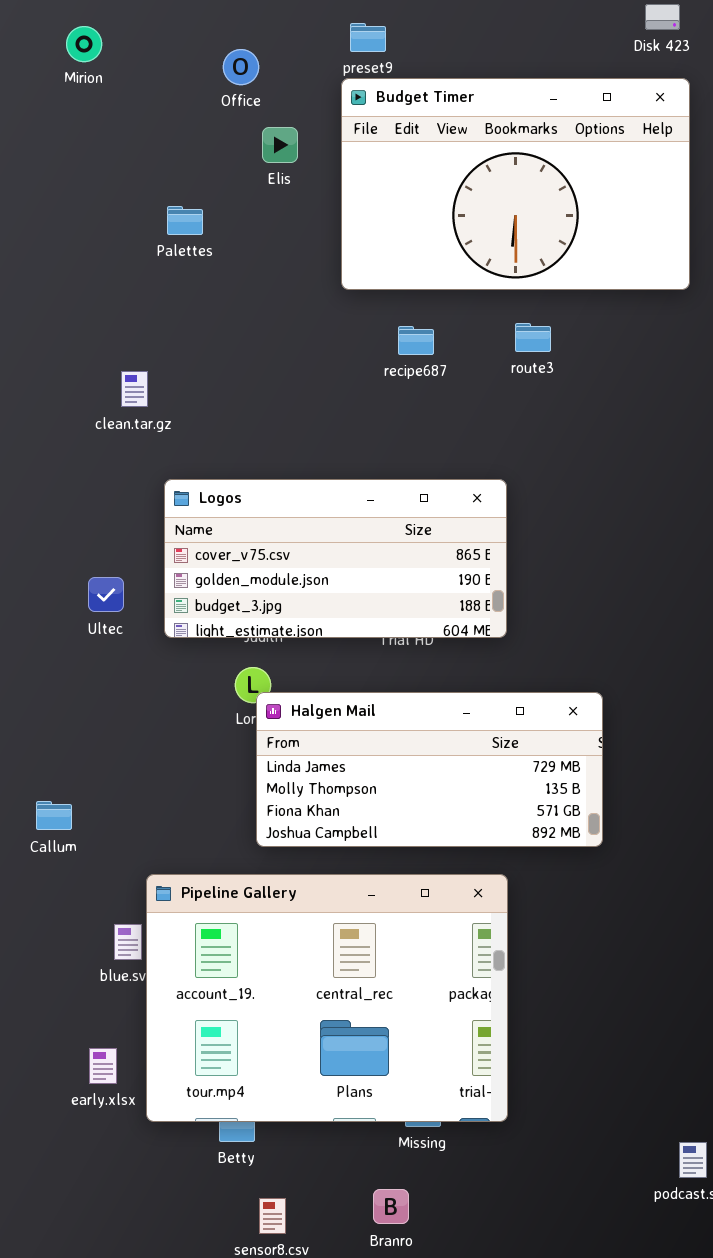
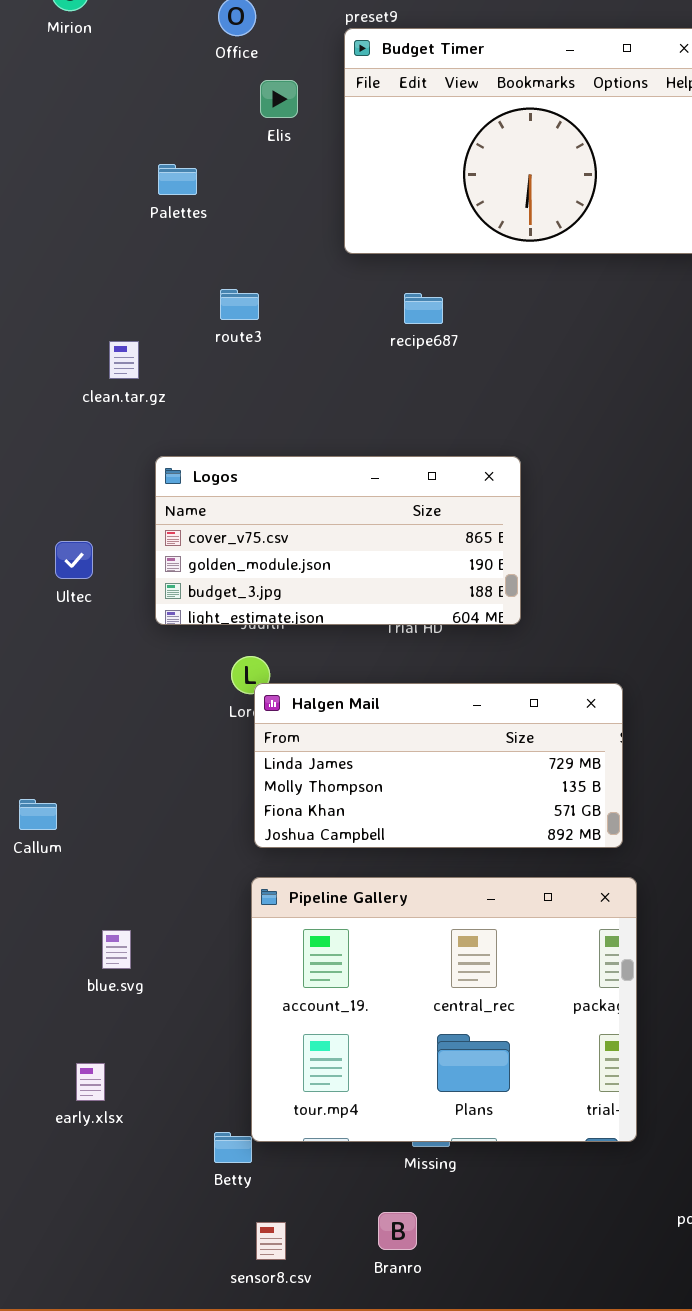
route3: [515,323,551,352] -> [220,289,259,320], moved
Ultec: [88,577,124,612] -> [55,541,93,579], moved
Pipeline Gallery: [146,874,508,1122] -> [251,877,637,1142], moved

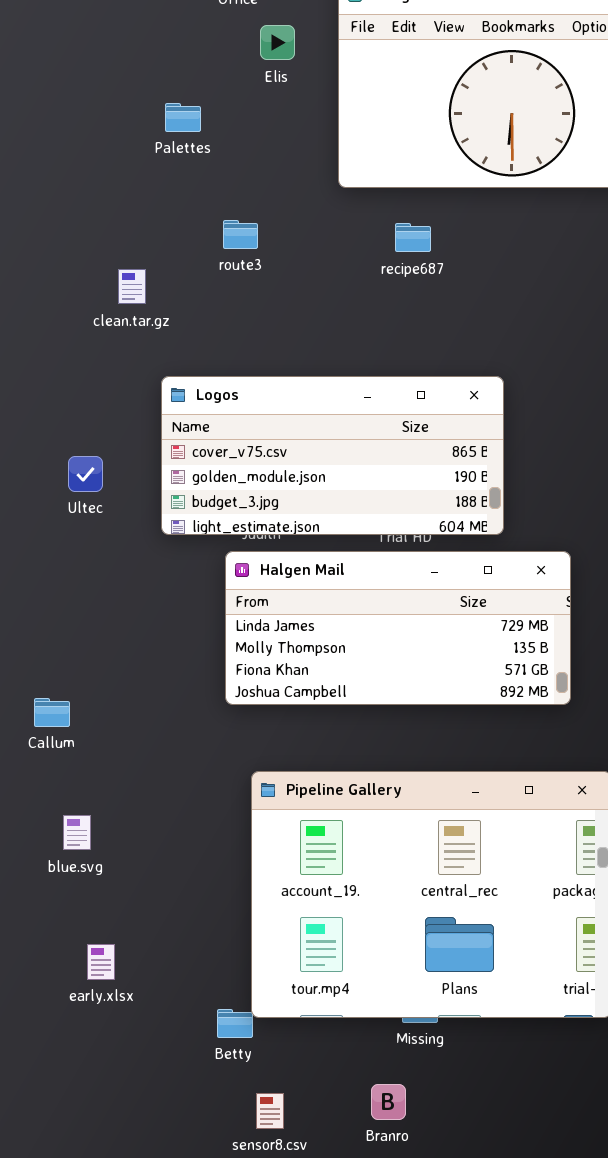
Halgen Mail: [254,683,623,848] -> [225,551,571,705], moved
blue.svg: [102,930,131,969] -> [63,815,91,850], moved

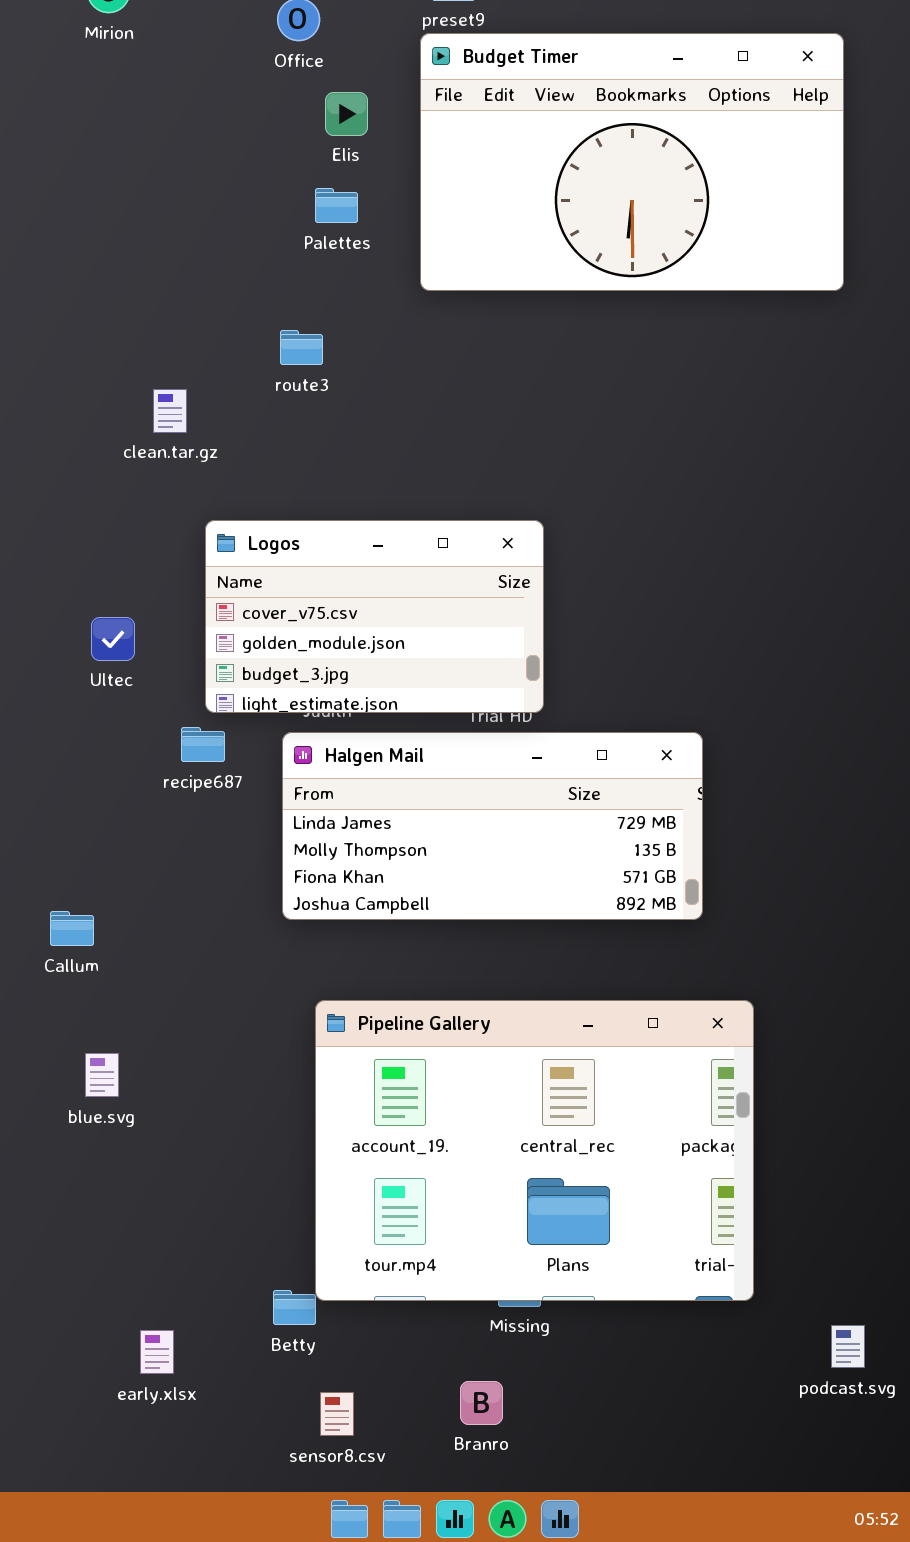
Palettes: [165,103,201,132] -> [315,188,358,223], moved
recipe687: [395,223,431,252] -> [181,727,225,762], moved
Logos: [161,376,504,535] -> [205,520,544,713], resized
early.xlsx: [87,944,115,980] -> [140,1330,174,1374], moved

